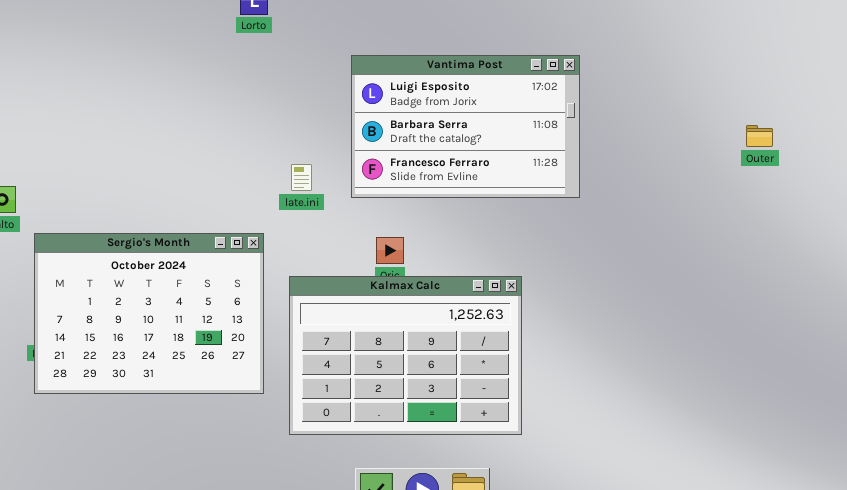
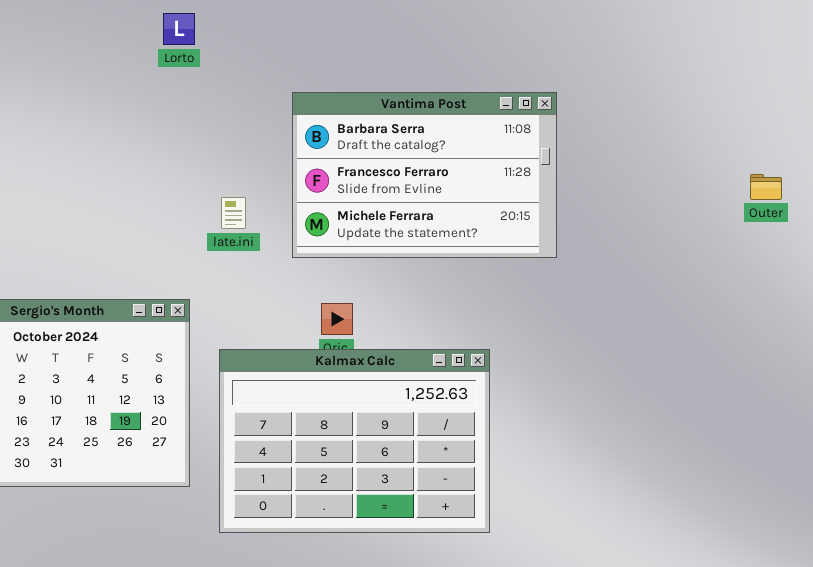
Vantima Post: [351,55,580,198] -> [292,92,557,258], scrolled down 1 row
late.ini: [291,164,312,191] -> [221,197,246,229], moved

